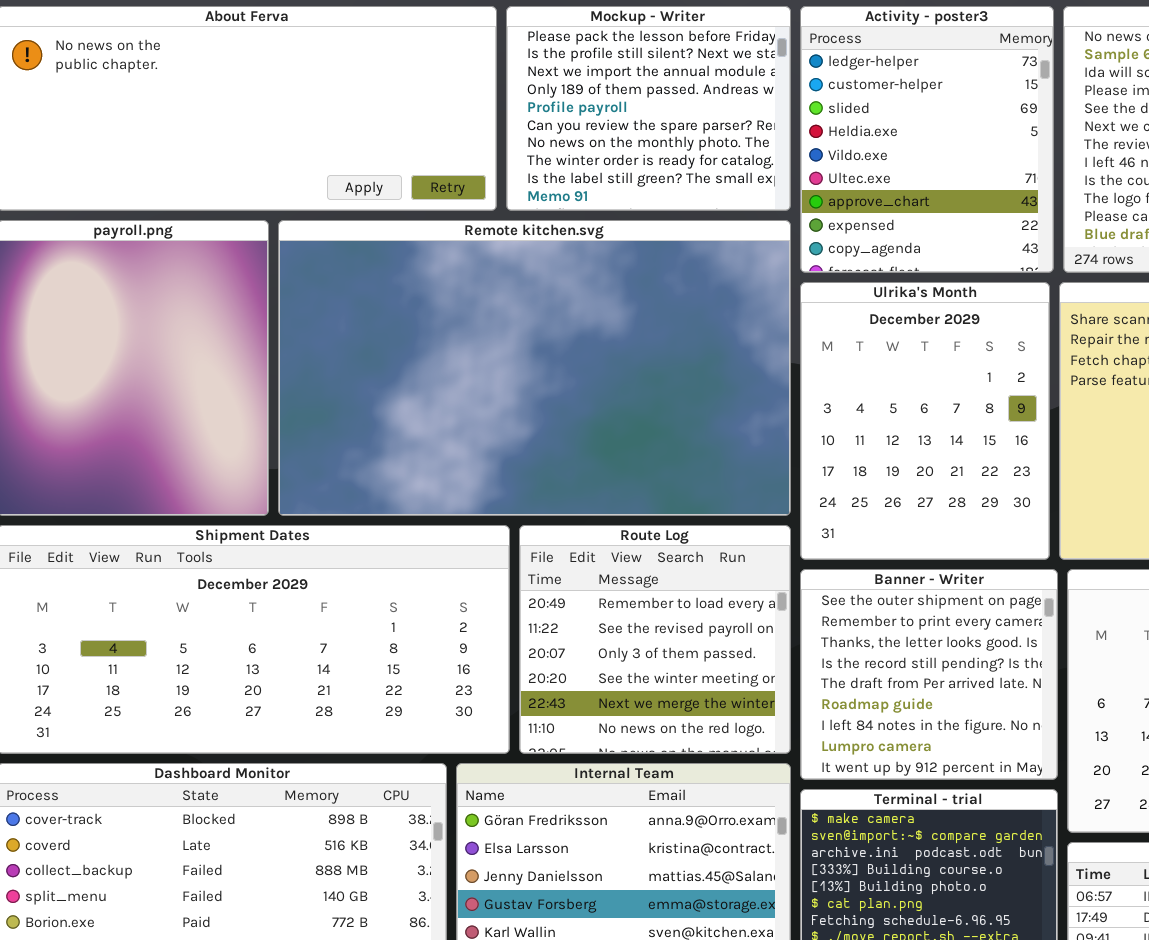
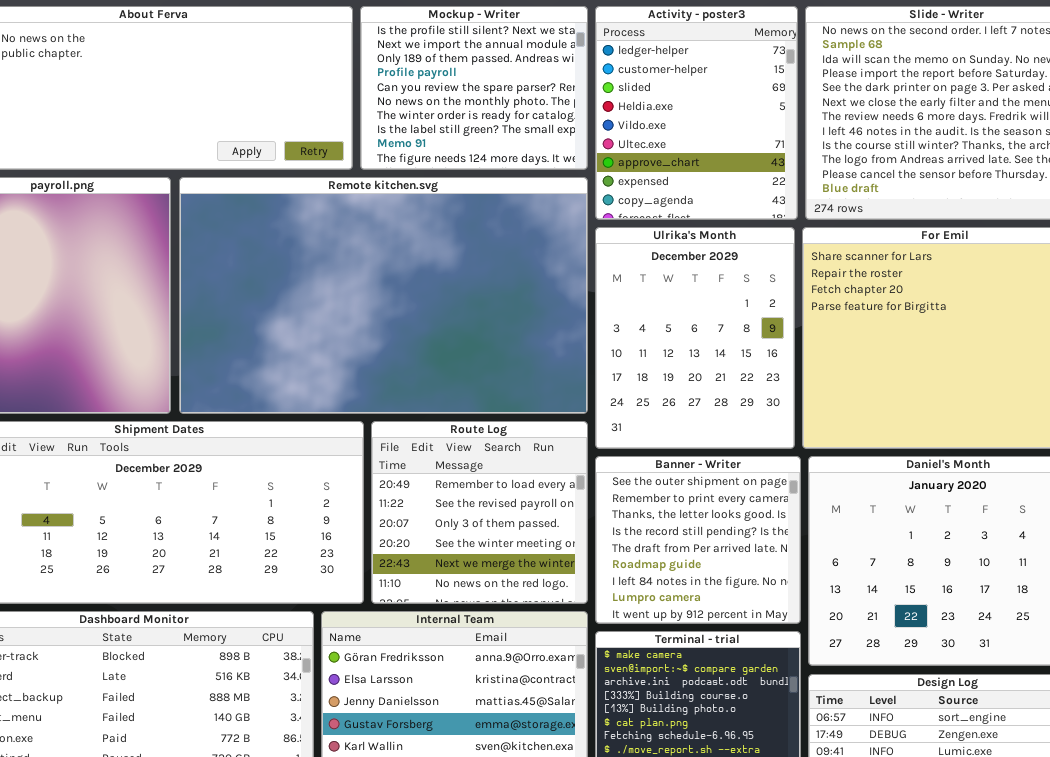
Mockup - Writer: [506,6,791,211] -> [360,6,588,170], scrolled down 1 row

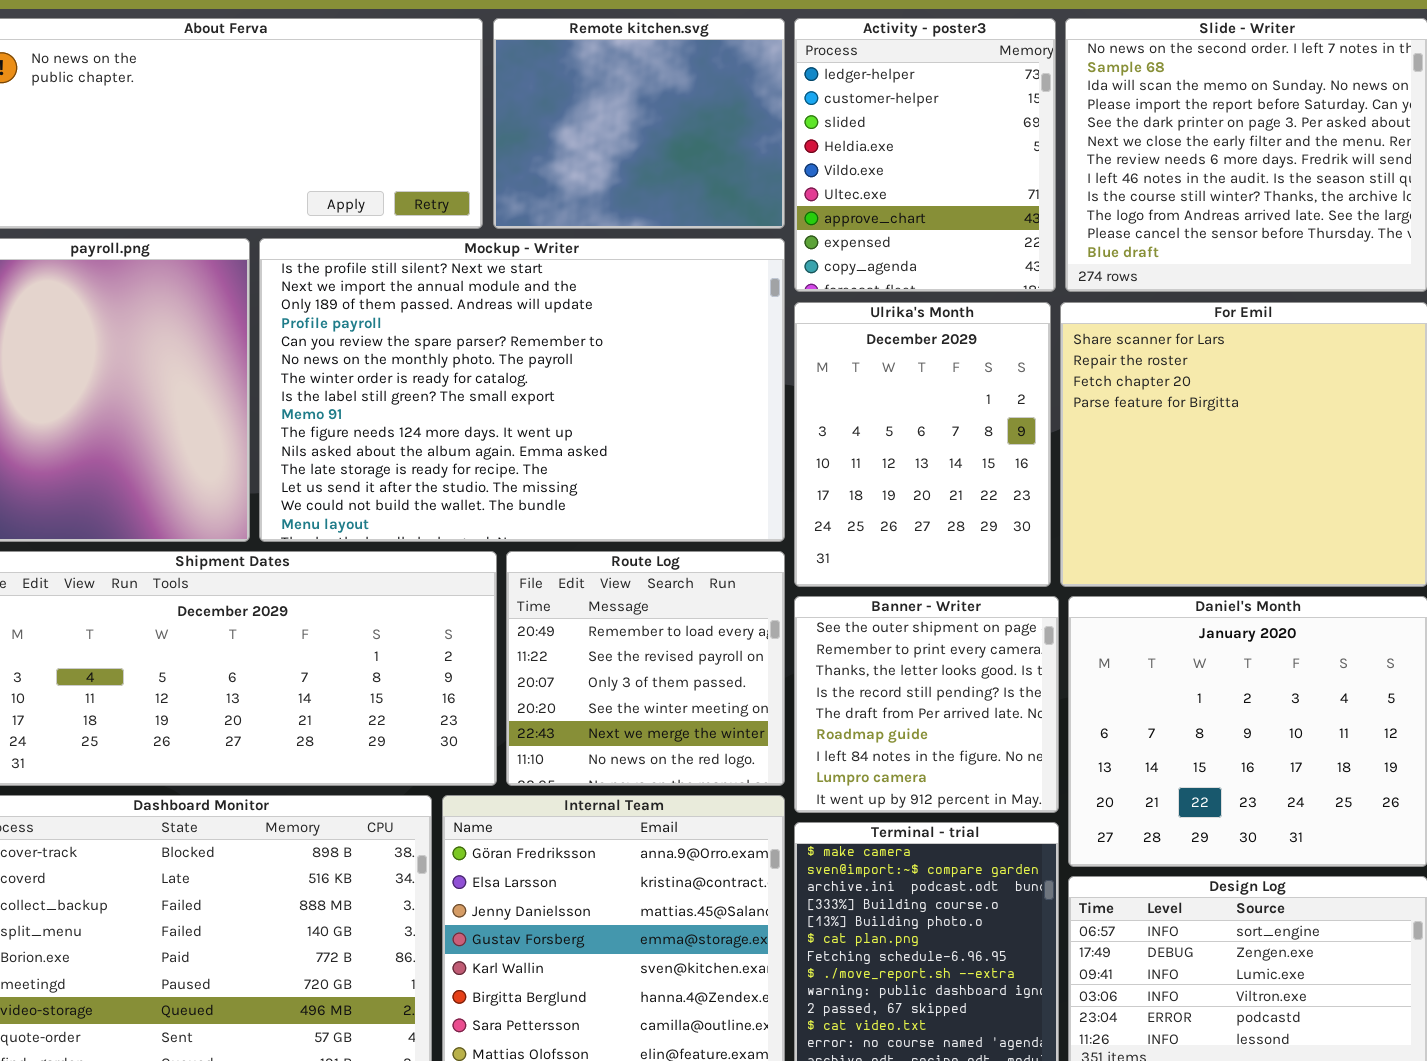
Mockup - Writer: [360,6,588,170] -> [259,238,785,542], moved, resized
Remote kitchen.svg: [179,177,588,414] -> [493,18,785,229], moved, resized

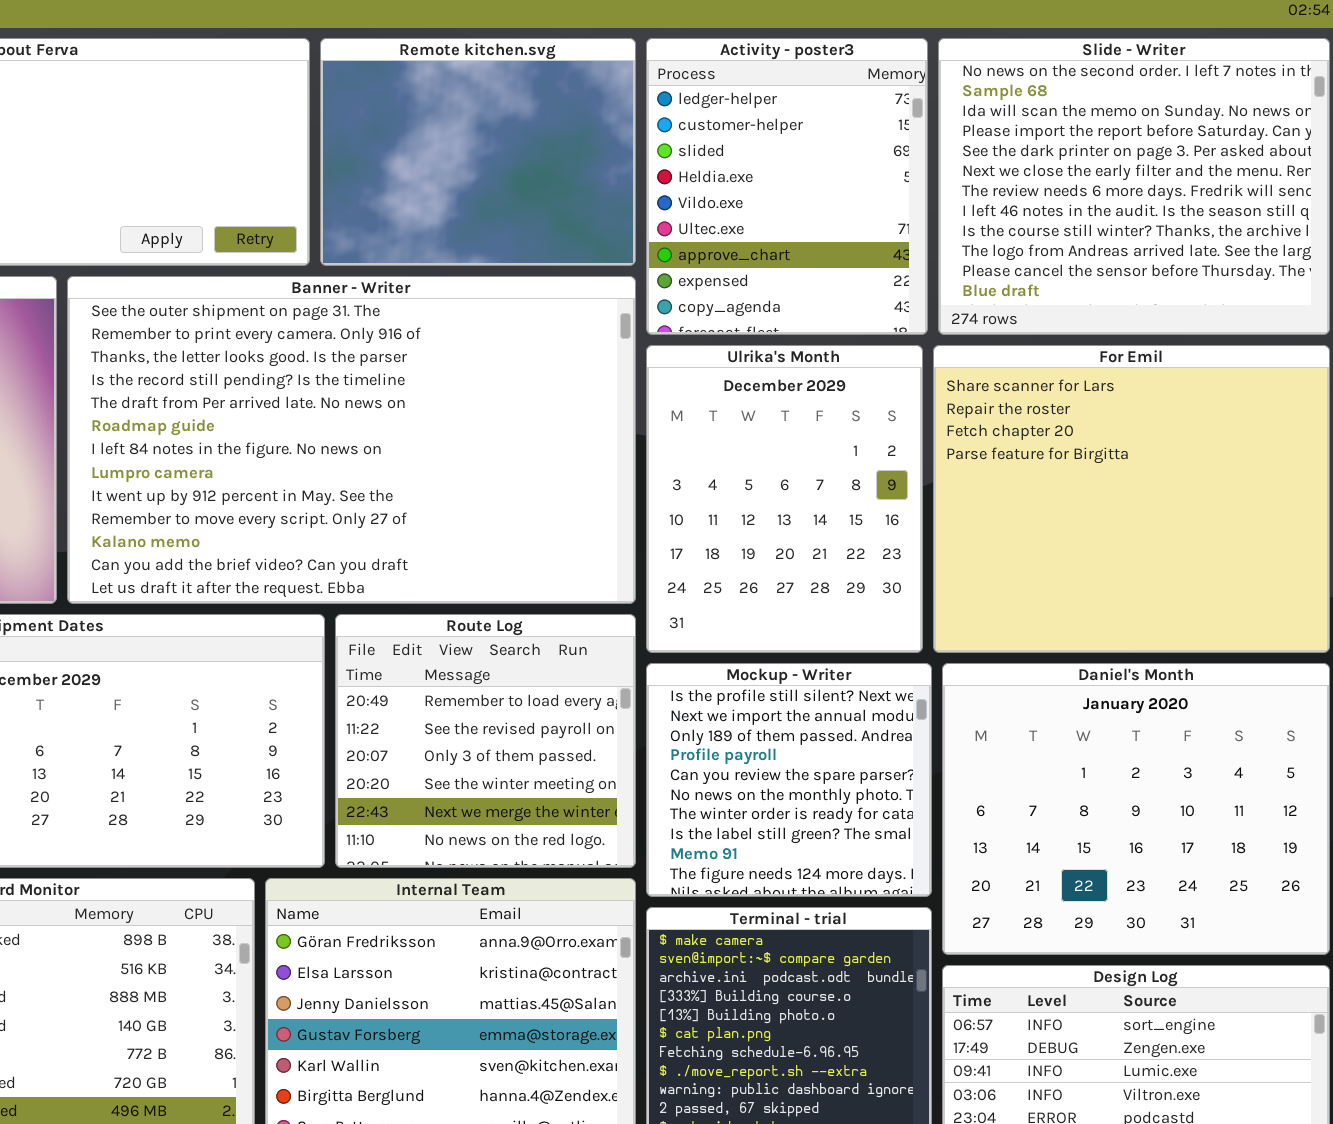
Mockup - Writer: [259,238,785,542] -> [646,663,932,897], moved, resized
Banner - Writer: [794,596,1059,813] -> [67,276,636,604], moved, resized

